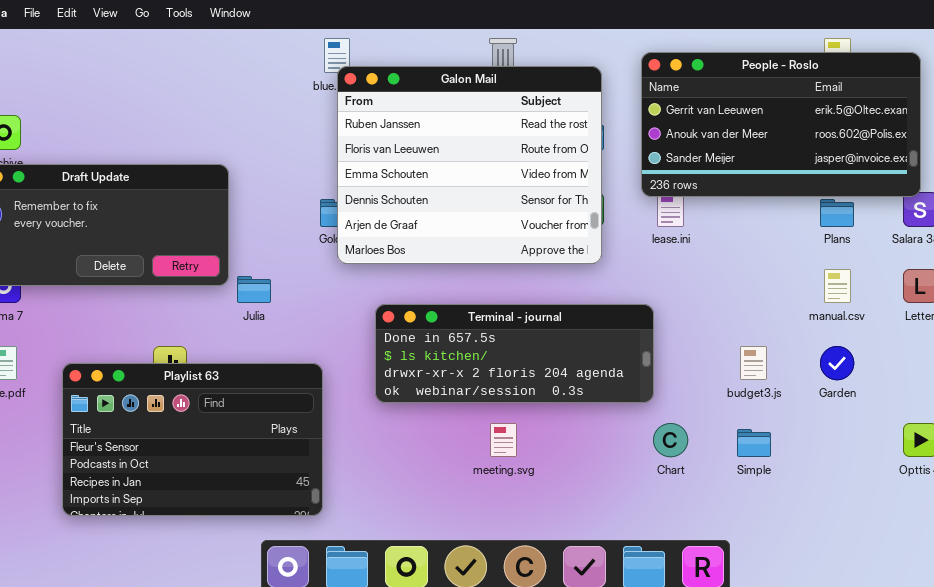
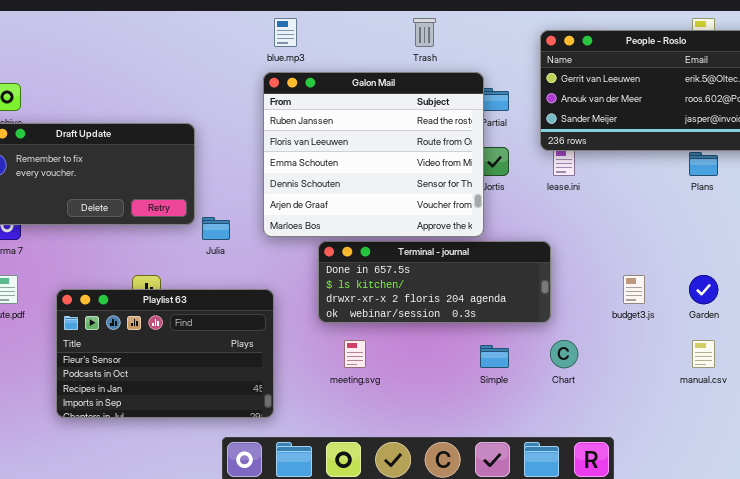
Galon Mail: [337,66,602,264] -> [263,72,484,237], moved
manual.csv: [824,269,851,303] -> [692,340,715,368], moved
meeting.svg: [490,423,517,457] -> [344,340,366,368], moved
Simple: [737,429,771,457] -> [480,345,509,368], moved

